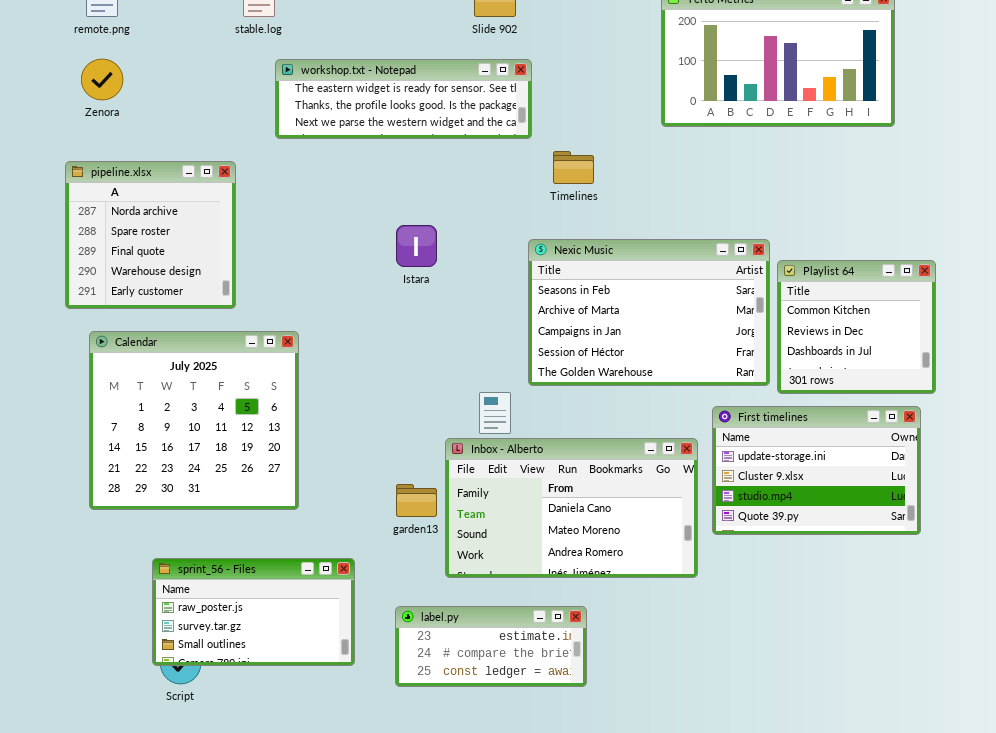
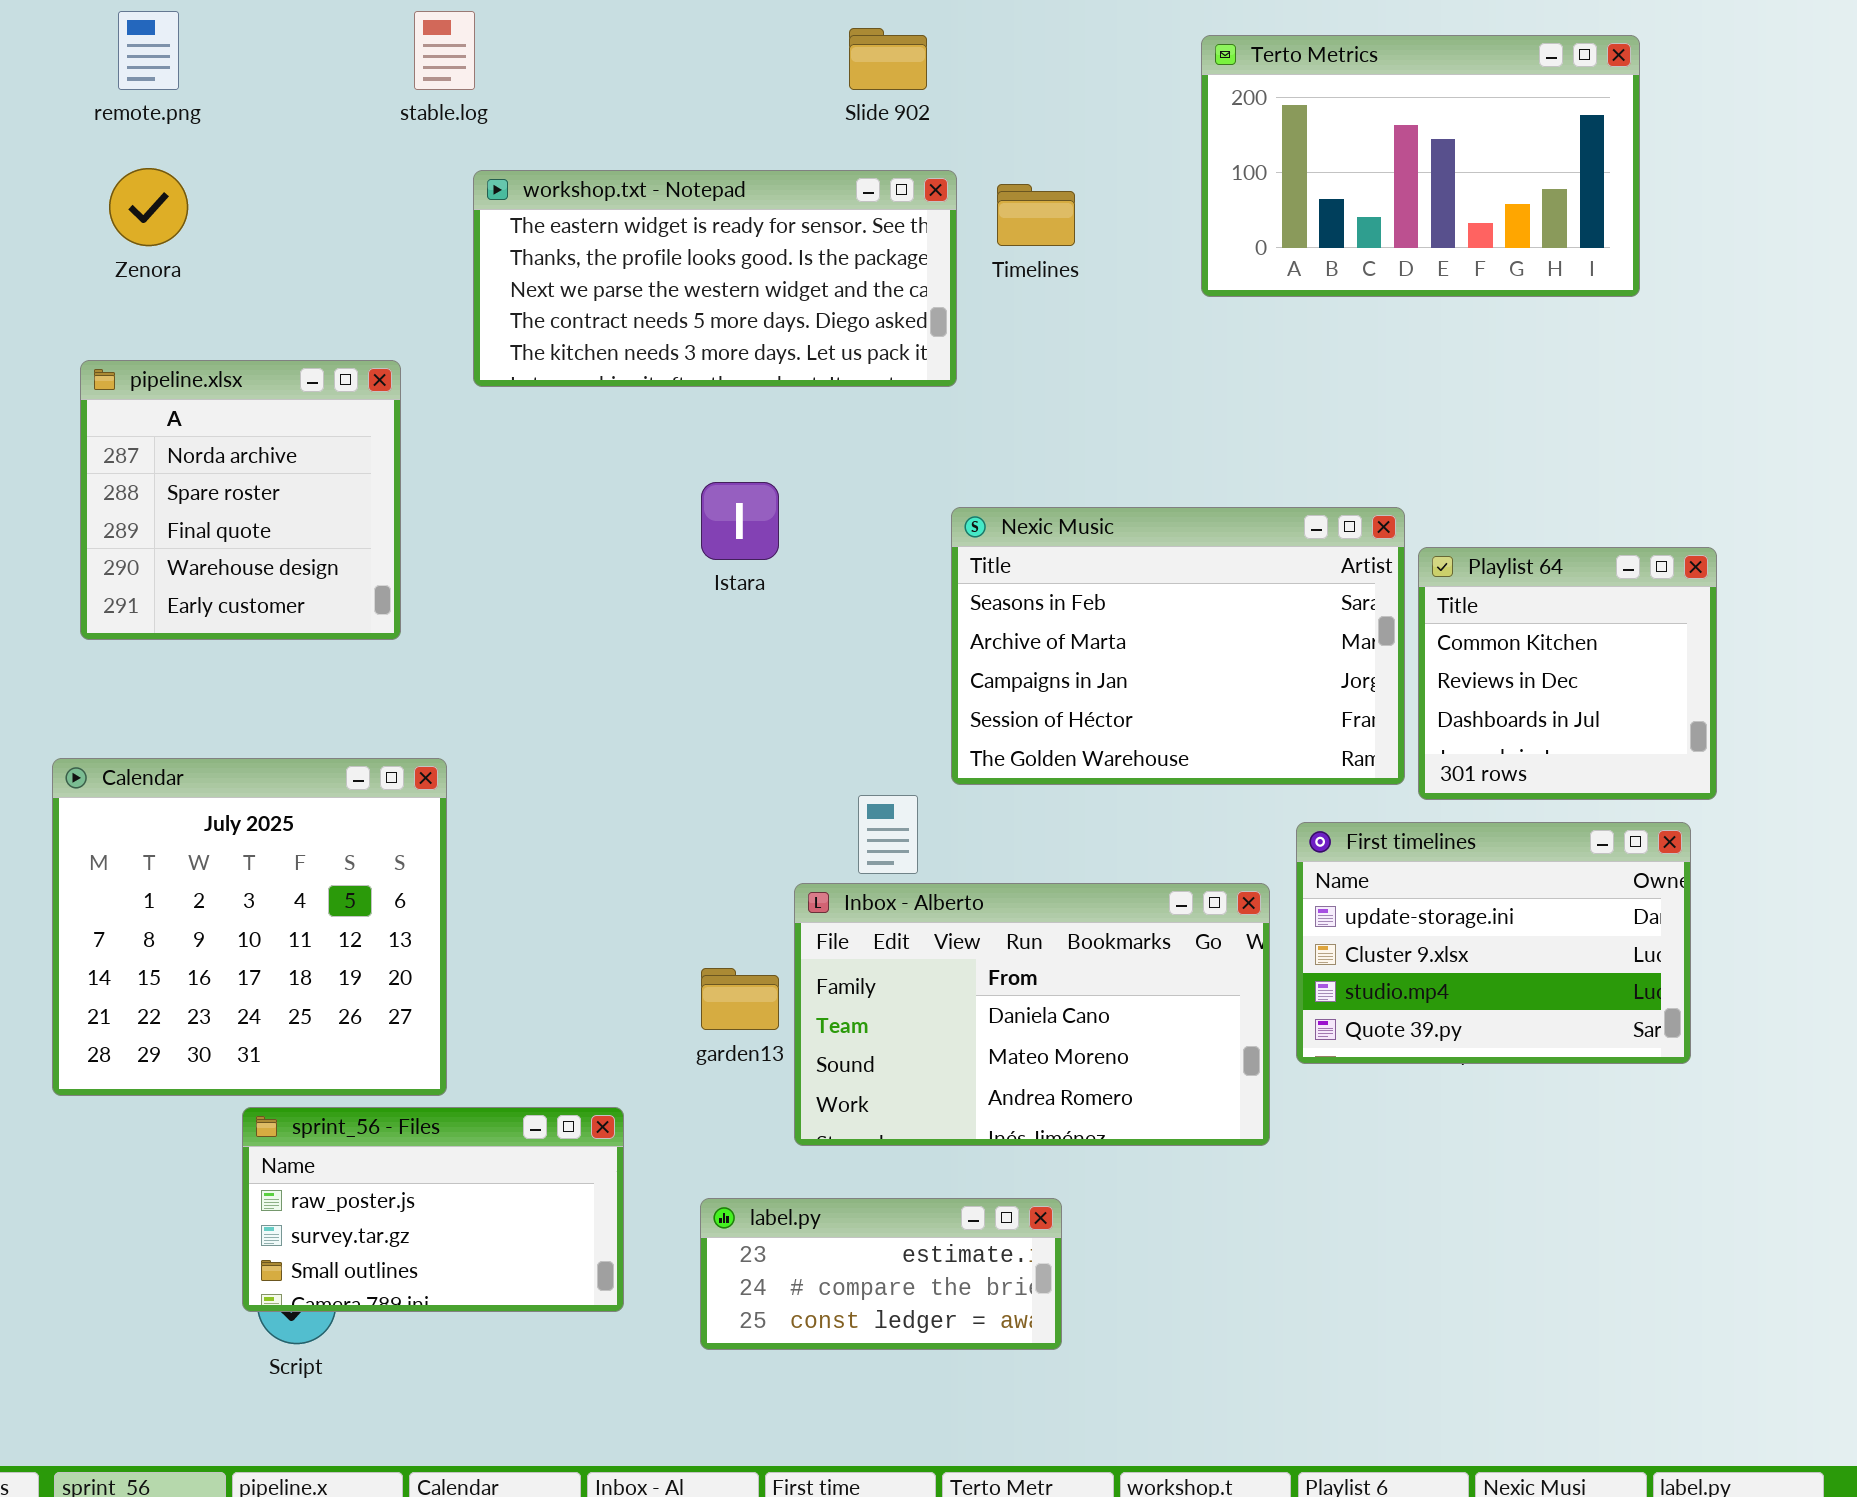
workshop.txt - Notepad: [275,59,532,139] -> [473,170,957,387], resized
Timelines: [553,151,594,184] -> [997,184,1075,246], moved
Calendar: [89,331,299,510] -> [52,758,447,1096], moved

